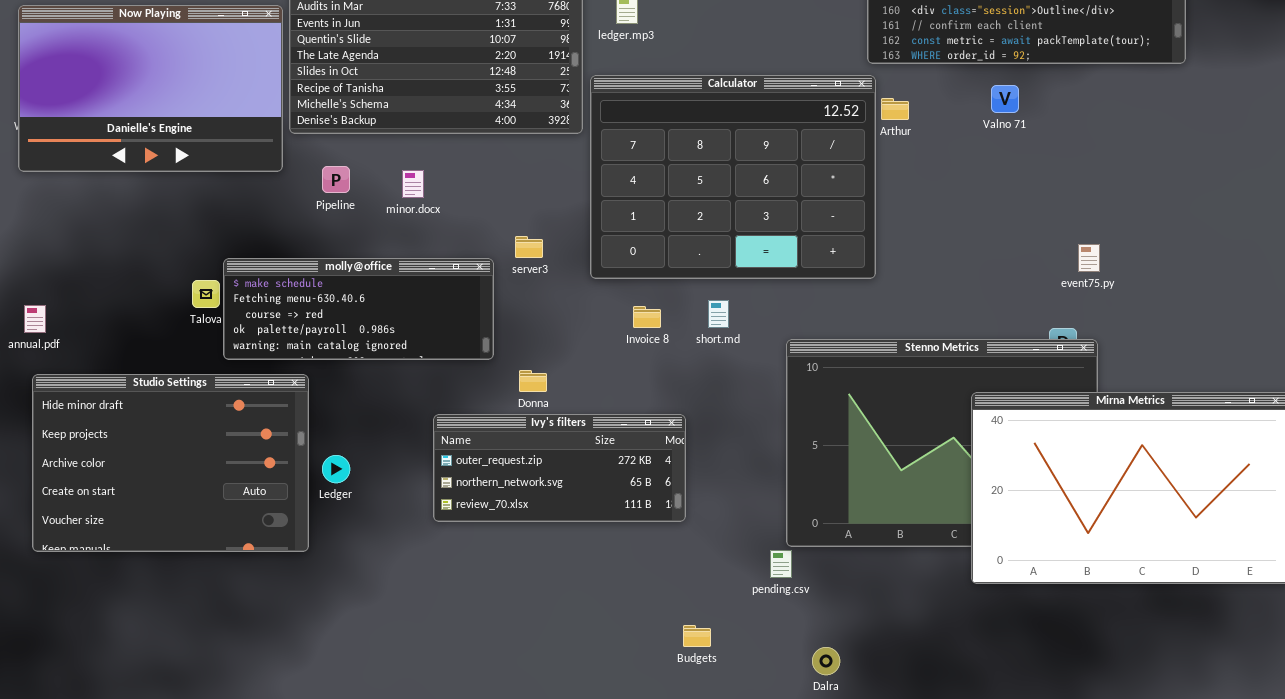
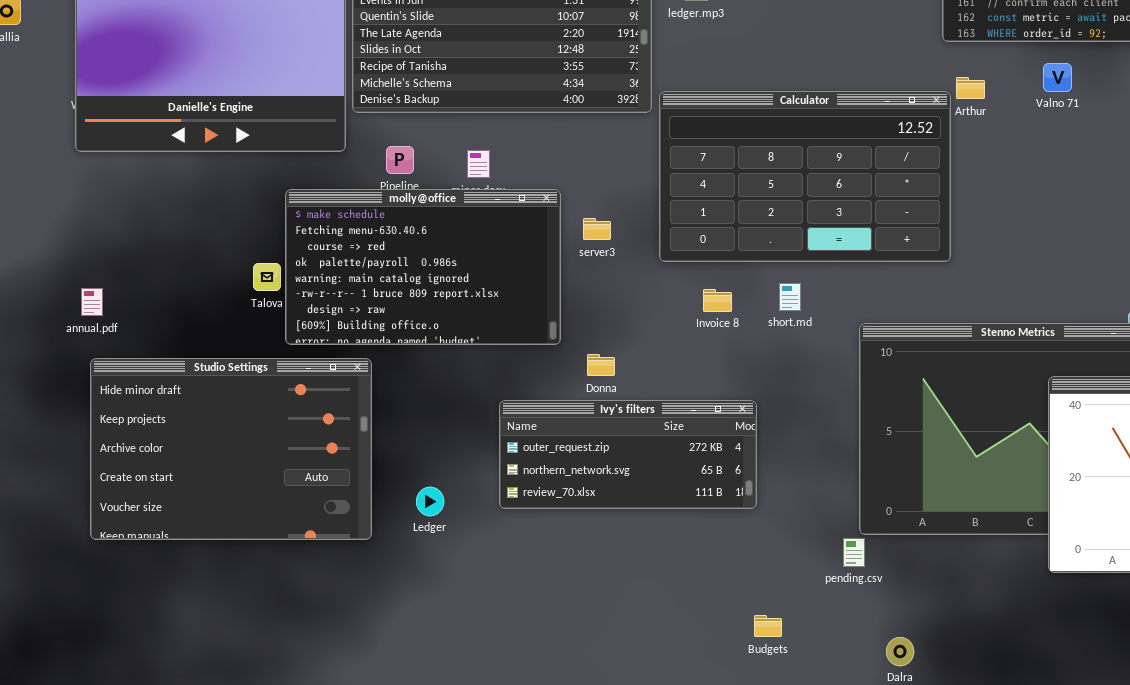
Calculator: [590,75,876,279] -> [659,91,951,262], resized
Valno 71: [991,85,1019,113] -> [1043,63,1072,92], moved
molly@office: [223,258,494,360] -> [285,189,561,345], resized
Ledger: [322,455,350,483] -> [416,487,444,516], moved

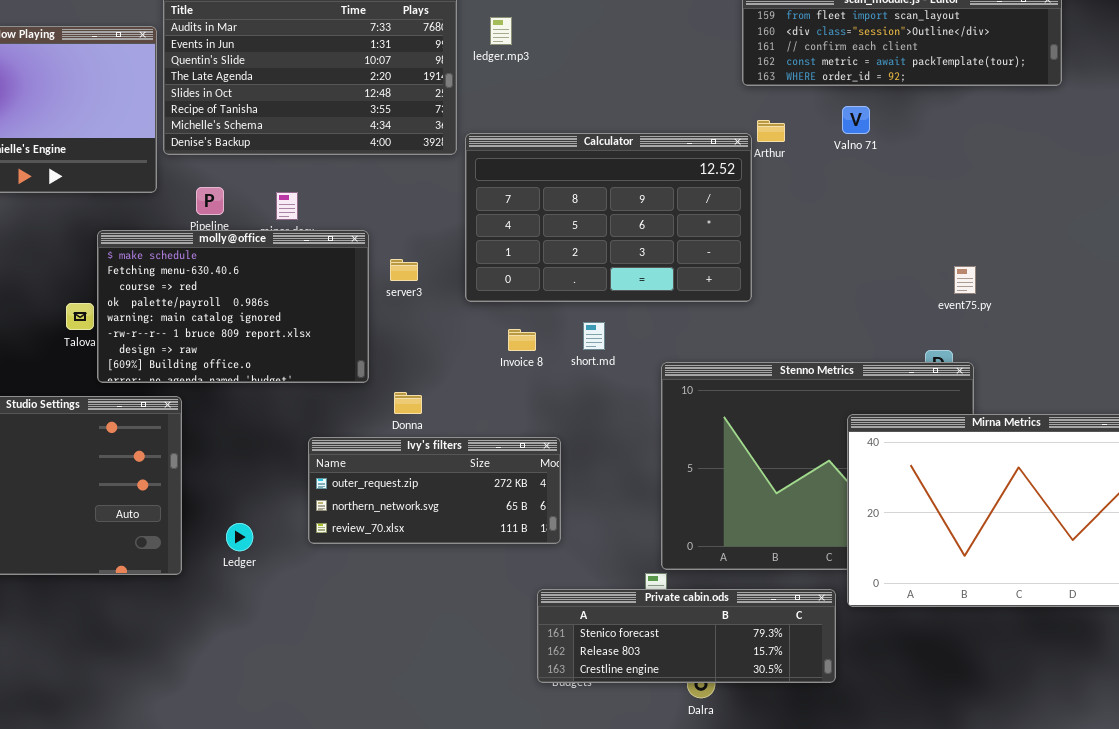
Private cabin.ods: none -> [537,589,836,683], opened

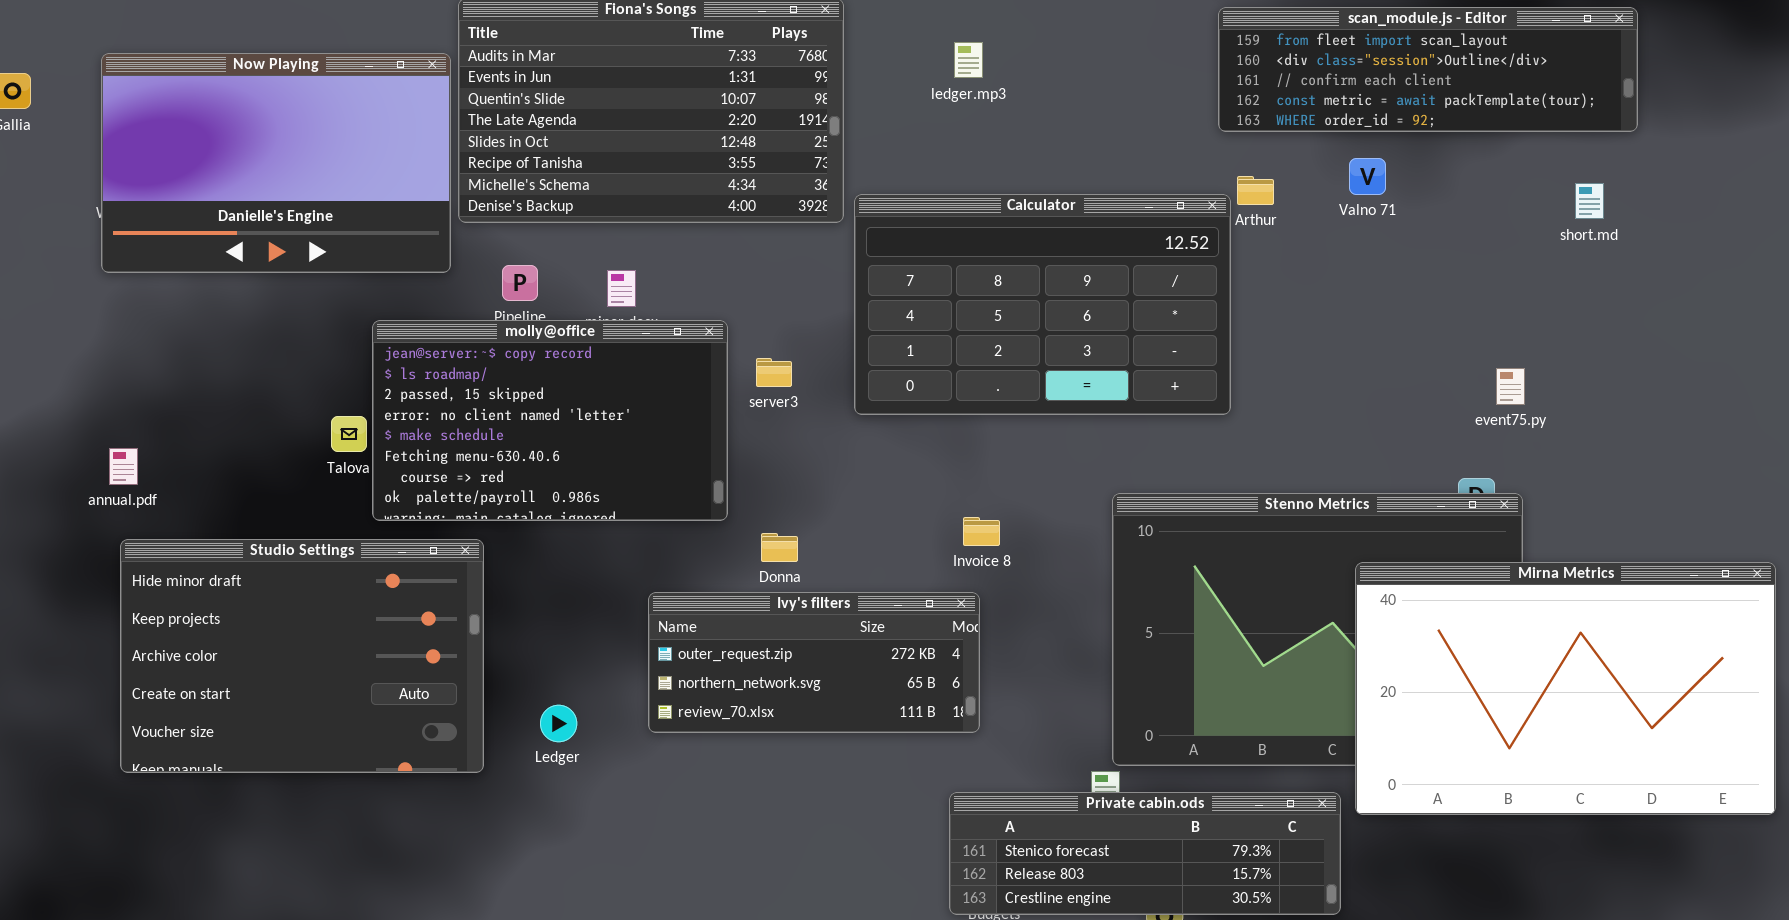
ledger.mp3: [490,17,512,45] -> [954,42,983,78], moved
molly@office: [97,230,369,383] -> [372,320,728,521], scrolled up 4 rows
short.md: [583,322,605,350] -> [1575,183,1604,219], moved
Invoice 8: [508,329,536,351] -> [963,517,1000,546], moved

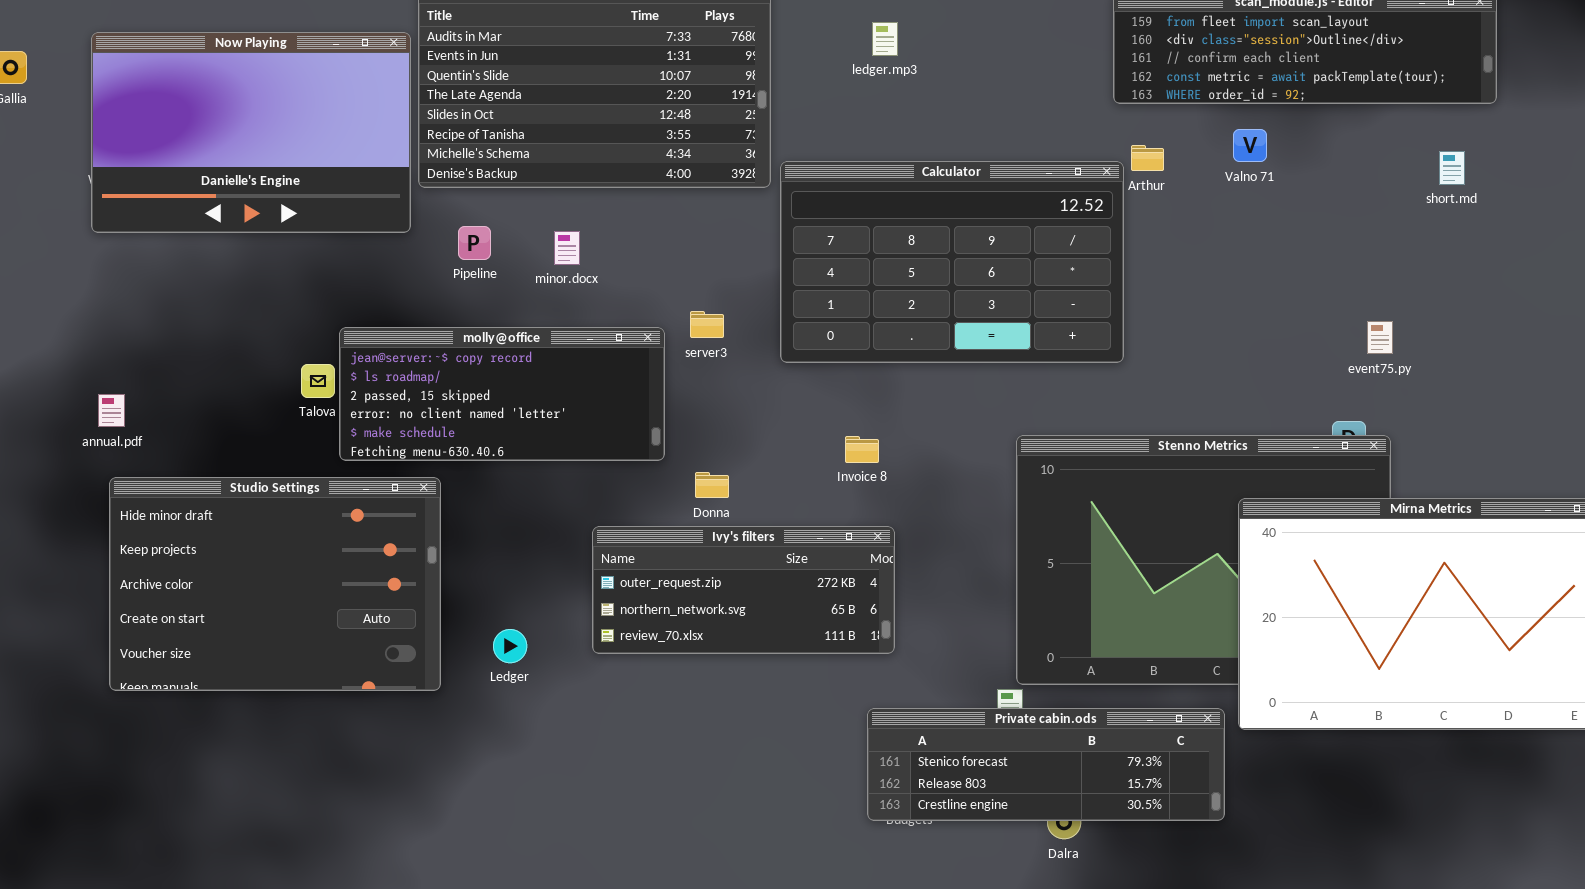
molly@office: [372,320,728,521] -> [339,327,665,461], resized
Invoice 8: [963,517,1000,546] -> [845,436,879,463], moved

